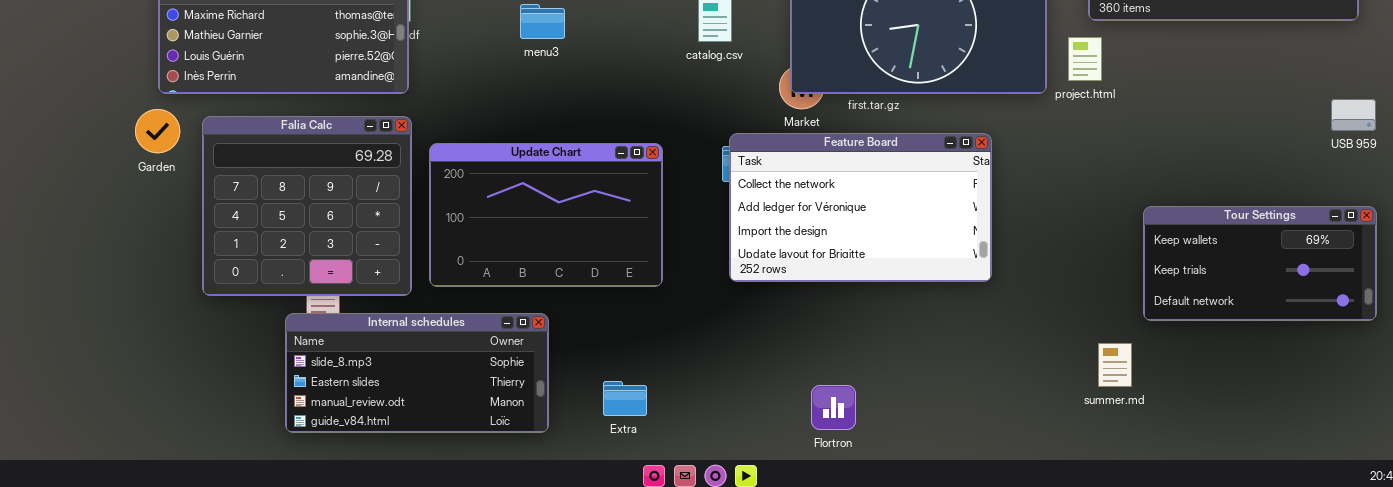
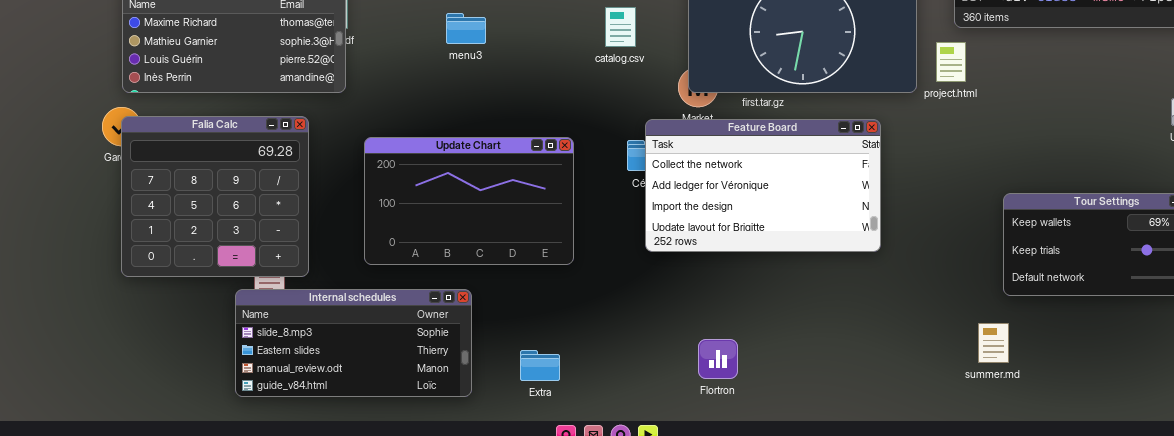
Falia Calc: [202,116,412,296] -> [121,116,309,277], moved
Feature Board: [729,133,992,282] -> [645,119,881,252], moved
summer.md: [1098,343,1132,387] -> [978,323,1009,363], moved
Flortron: [811,385,856,430] -> [698,339,738,379], moved

